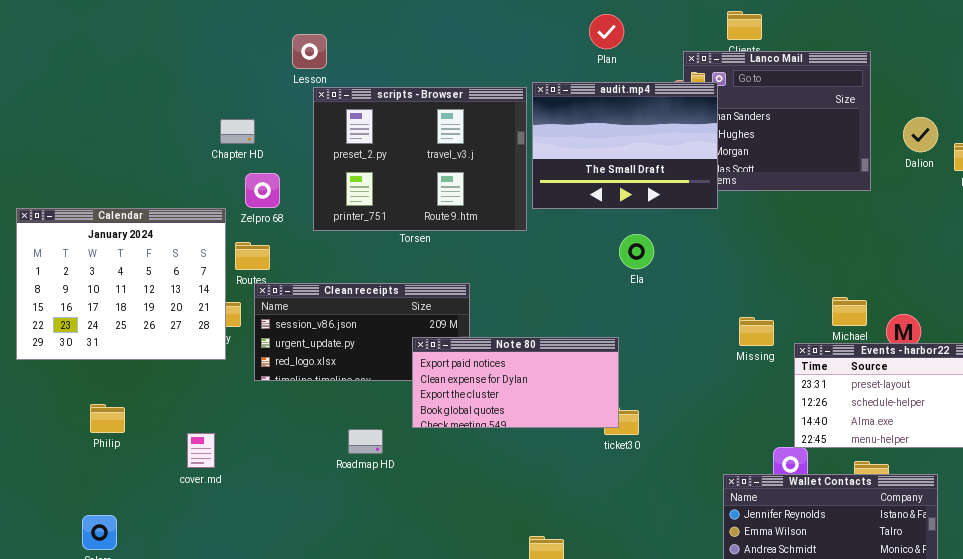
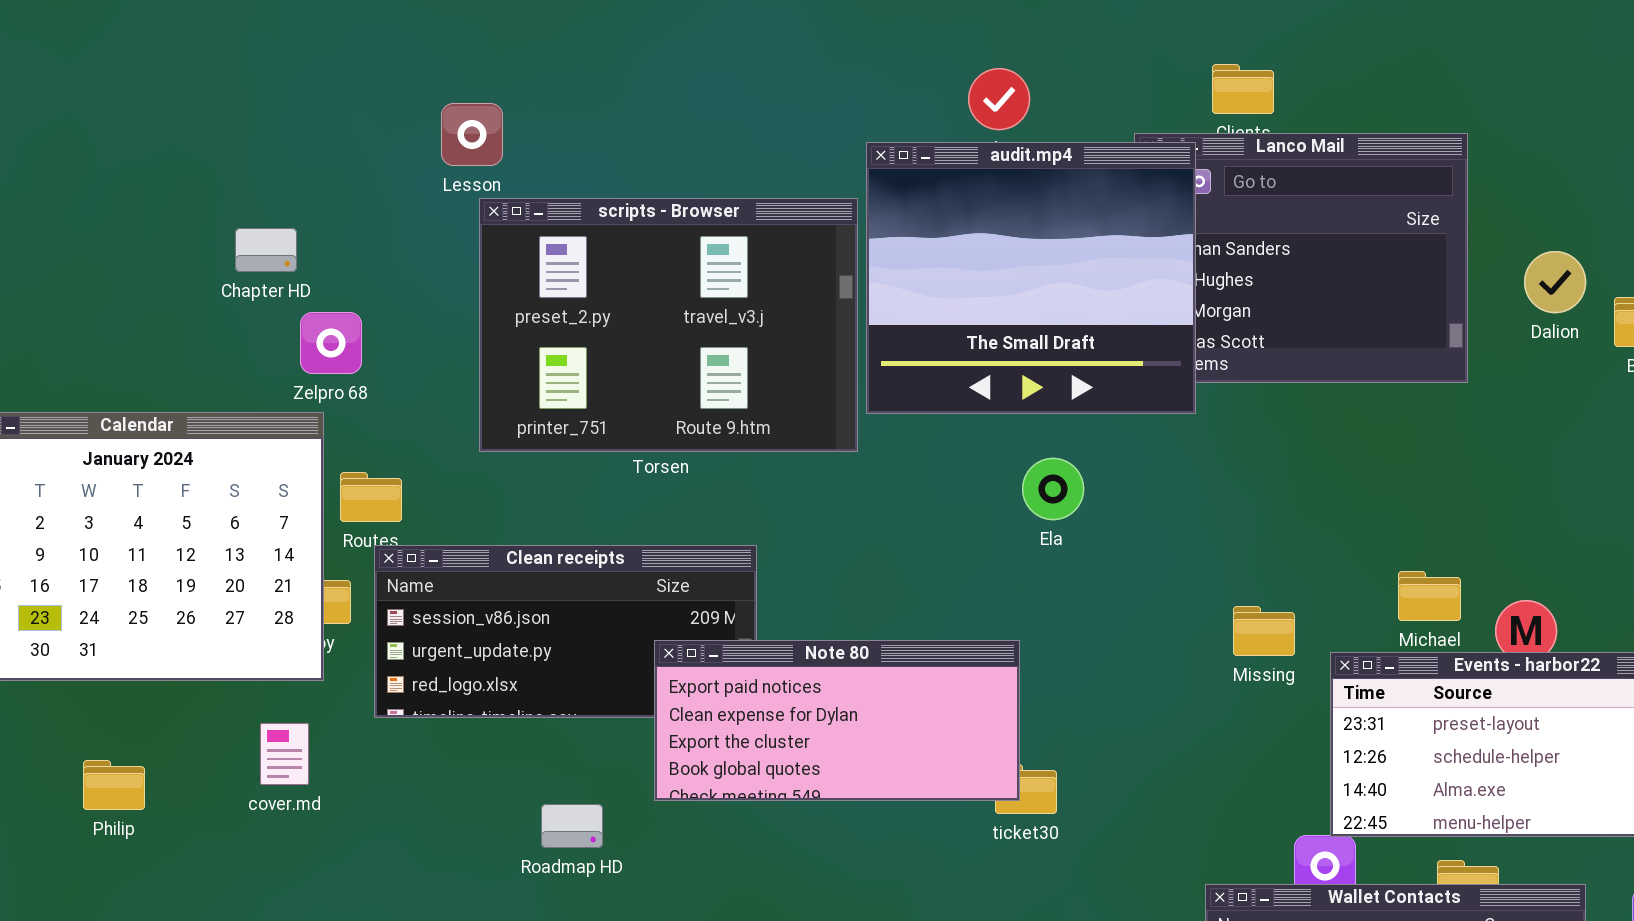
audit.mp4: [532,82,718,209] -> [866,142,1196,414], resized
Chapter HD: [220,119,255,144] -> [235,228,297,272], moved
Zelpro 68: [245,173,280,208] -> [300,312,362,374], moved
cover.md: [187,433,215,468] -> [260,723,309,785], moved

